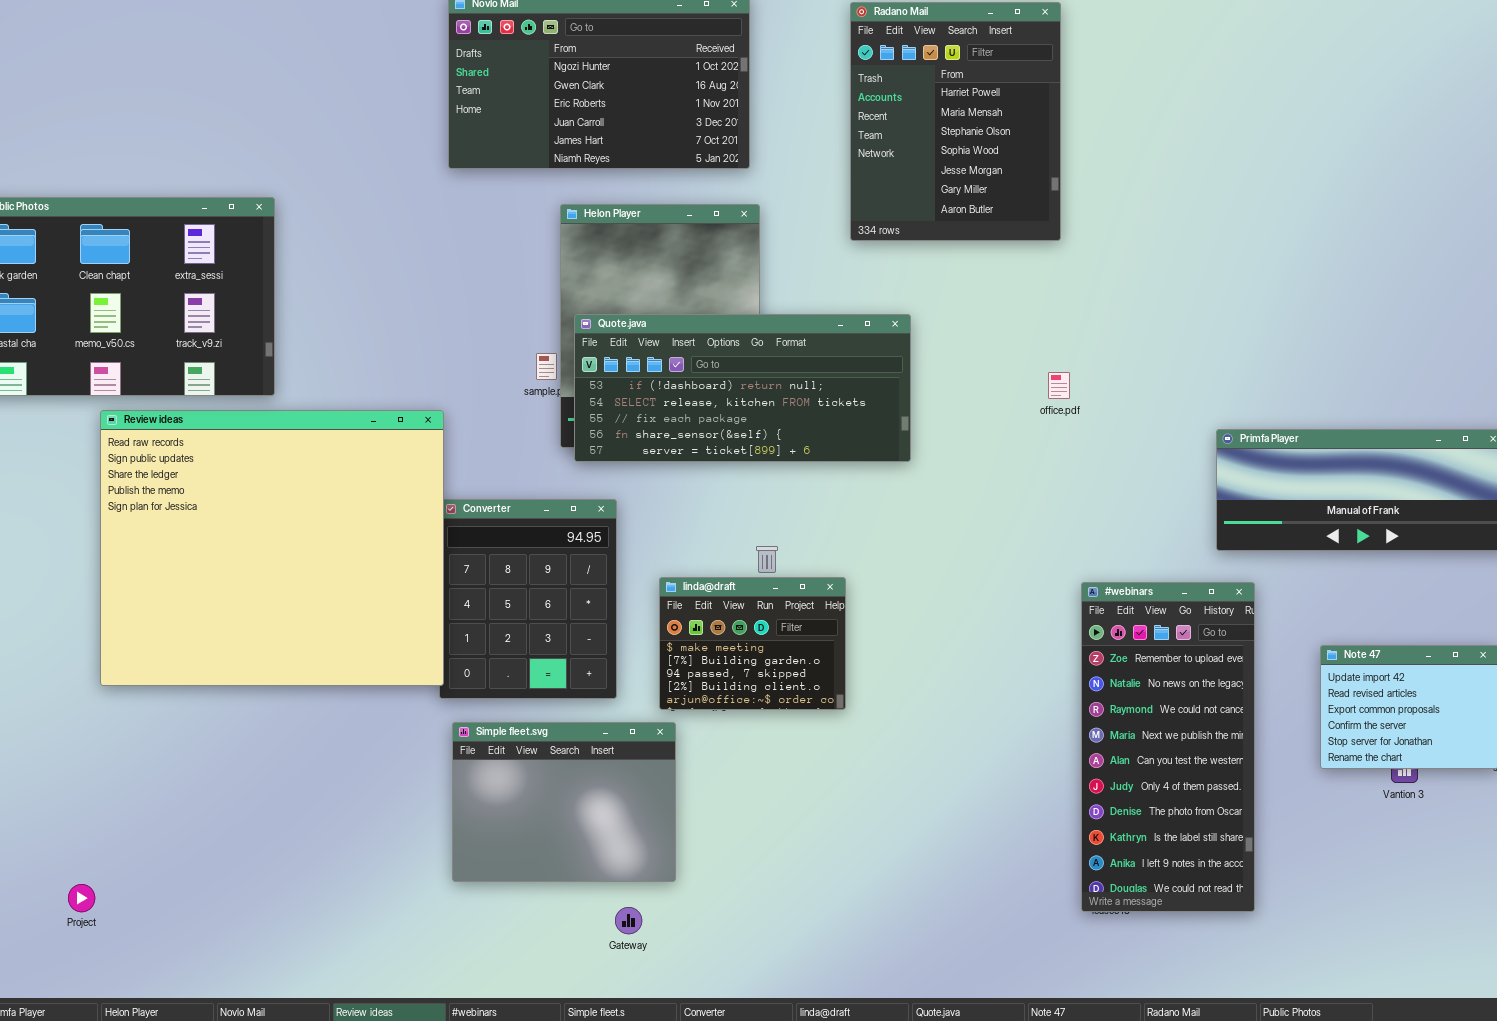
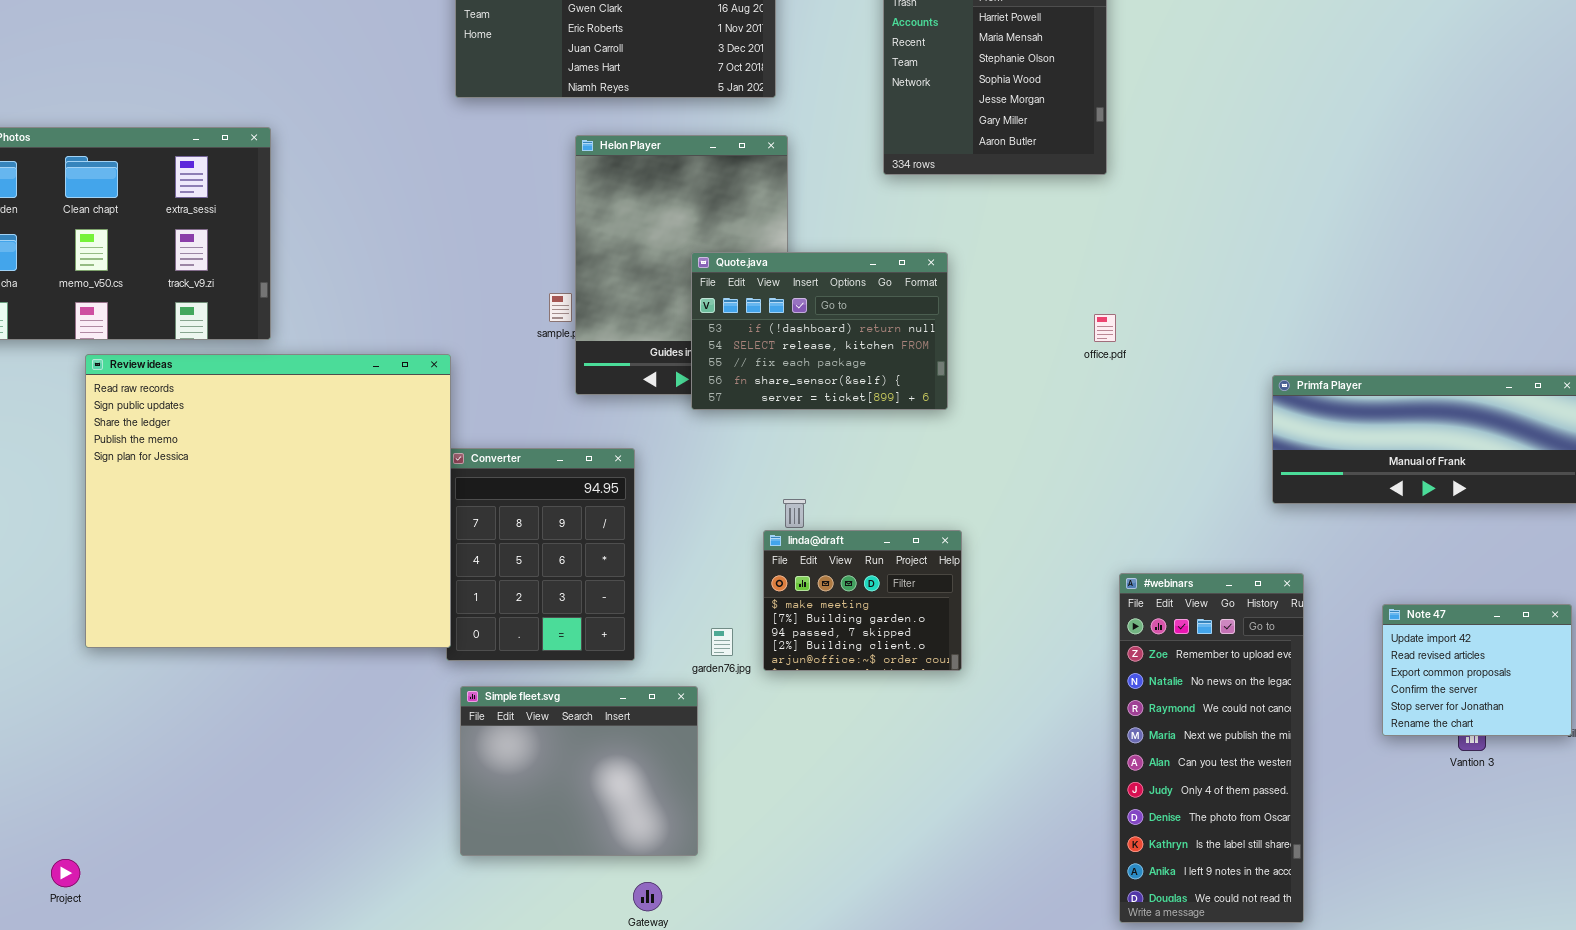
Quote.java: [574,314,911,462] -> [691,252,948,410], resized
linda@draft: [659,577,846,710] -> [763,530,962,671], moved
#webinars: [1081,582,1255,912] -> [1119,573,1304,923], moved

